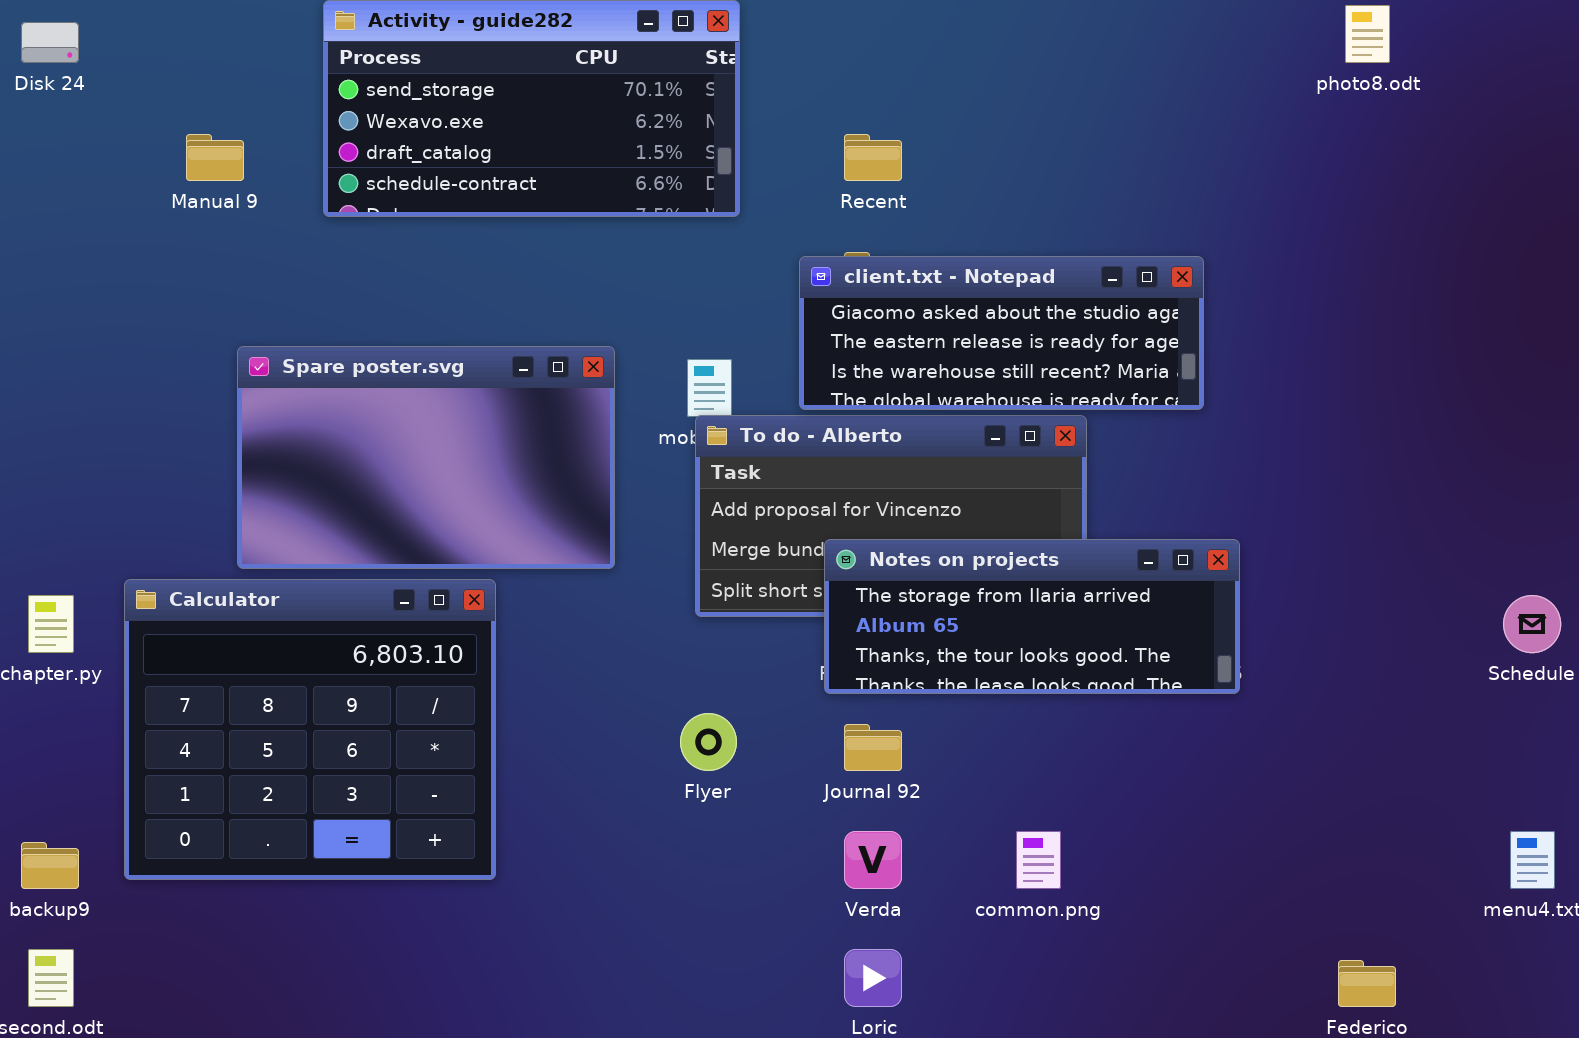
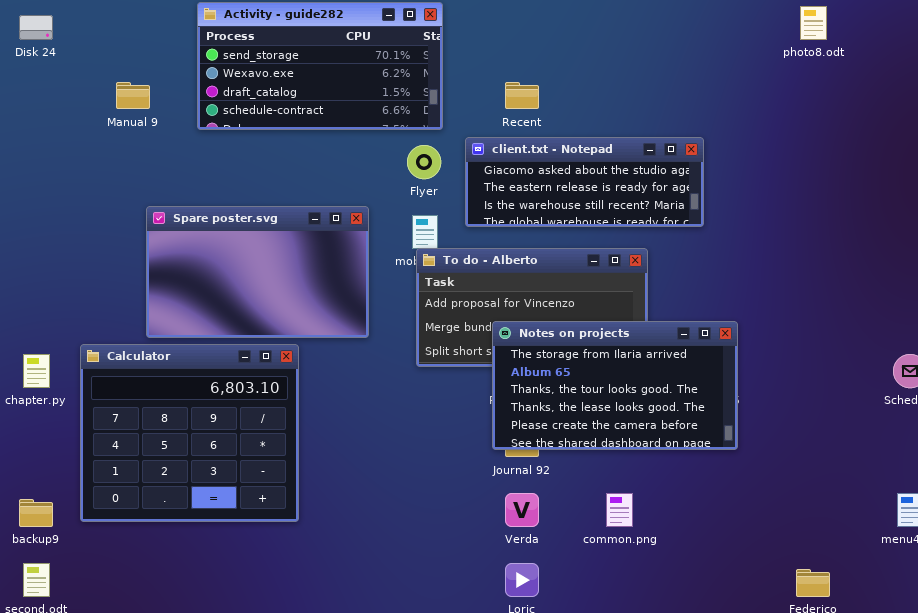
client.txt - Notepad: [799,256,1204,410] -> [465,137,704,227], moved
Notes on projects: [824,539,1240,694] -> [492,321,738,450], resized
Flyer: [680,713,737,771] -> [407,145,441,179], moved

